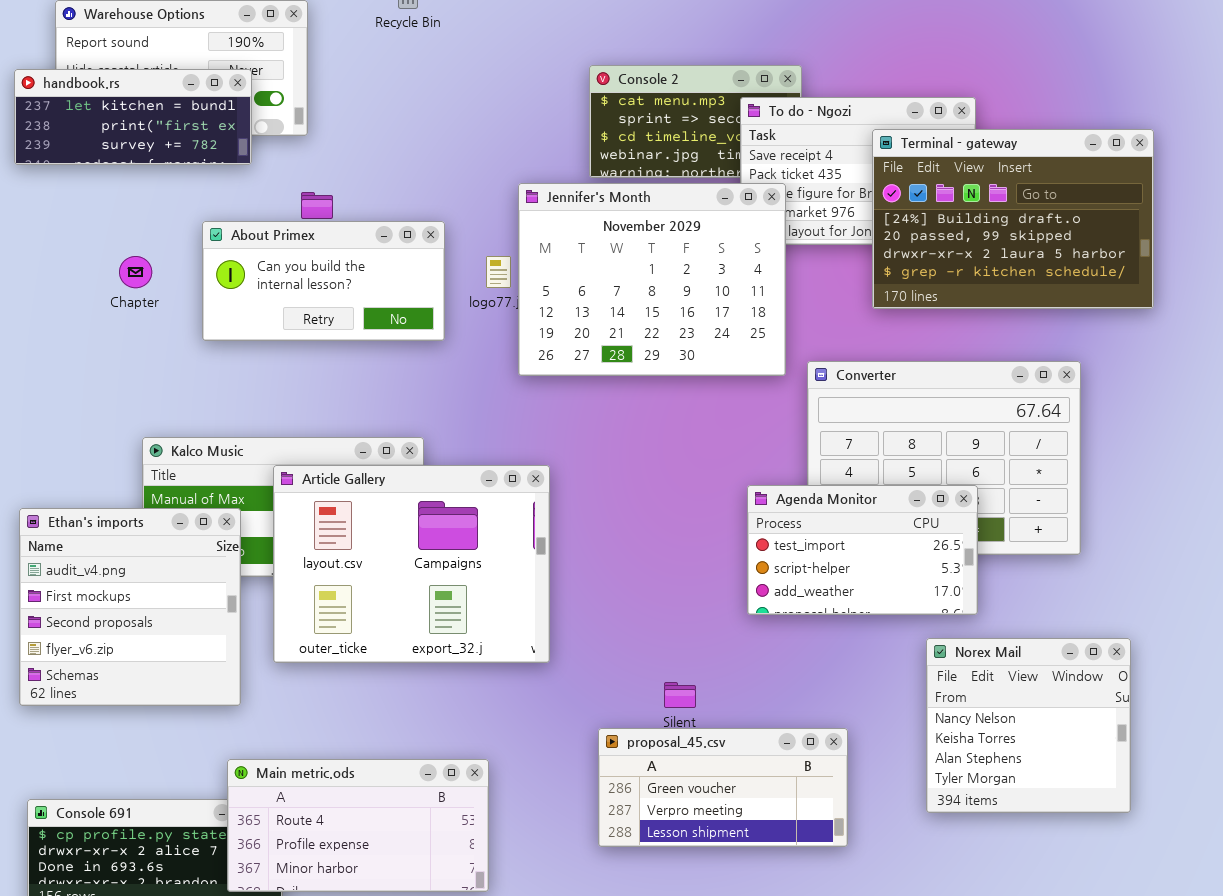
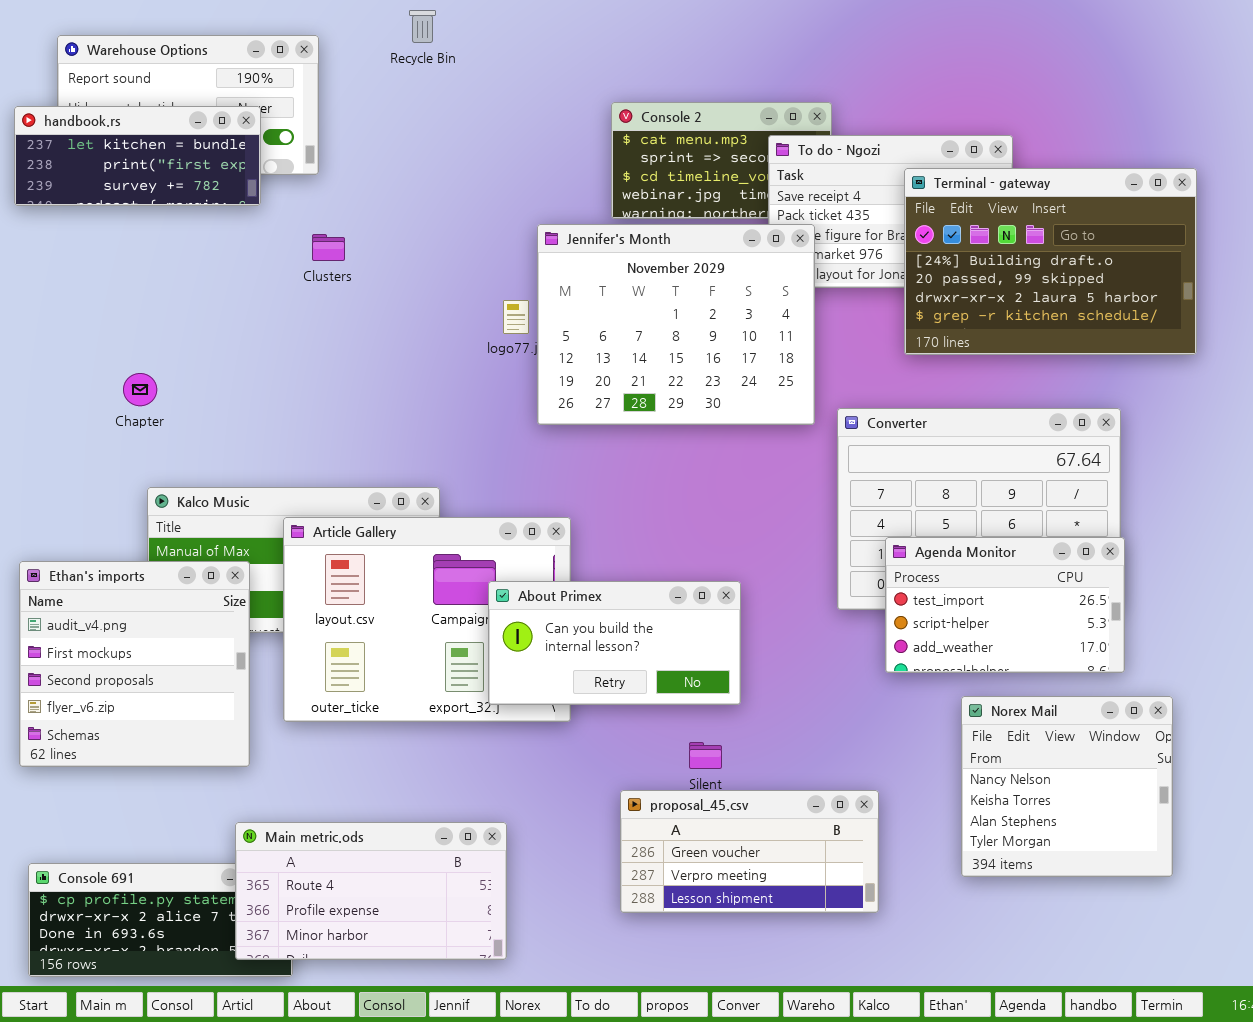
About Primex: [202,221,445,341] -> [488,581,741,705], moved
Chapter: [119,256,152,288] -> [123,373,157,406], moved
Agenda Monitor: [747,485,978,615] -> [885,537,1125,673], moved

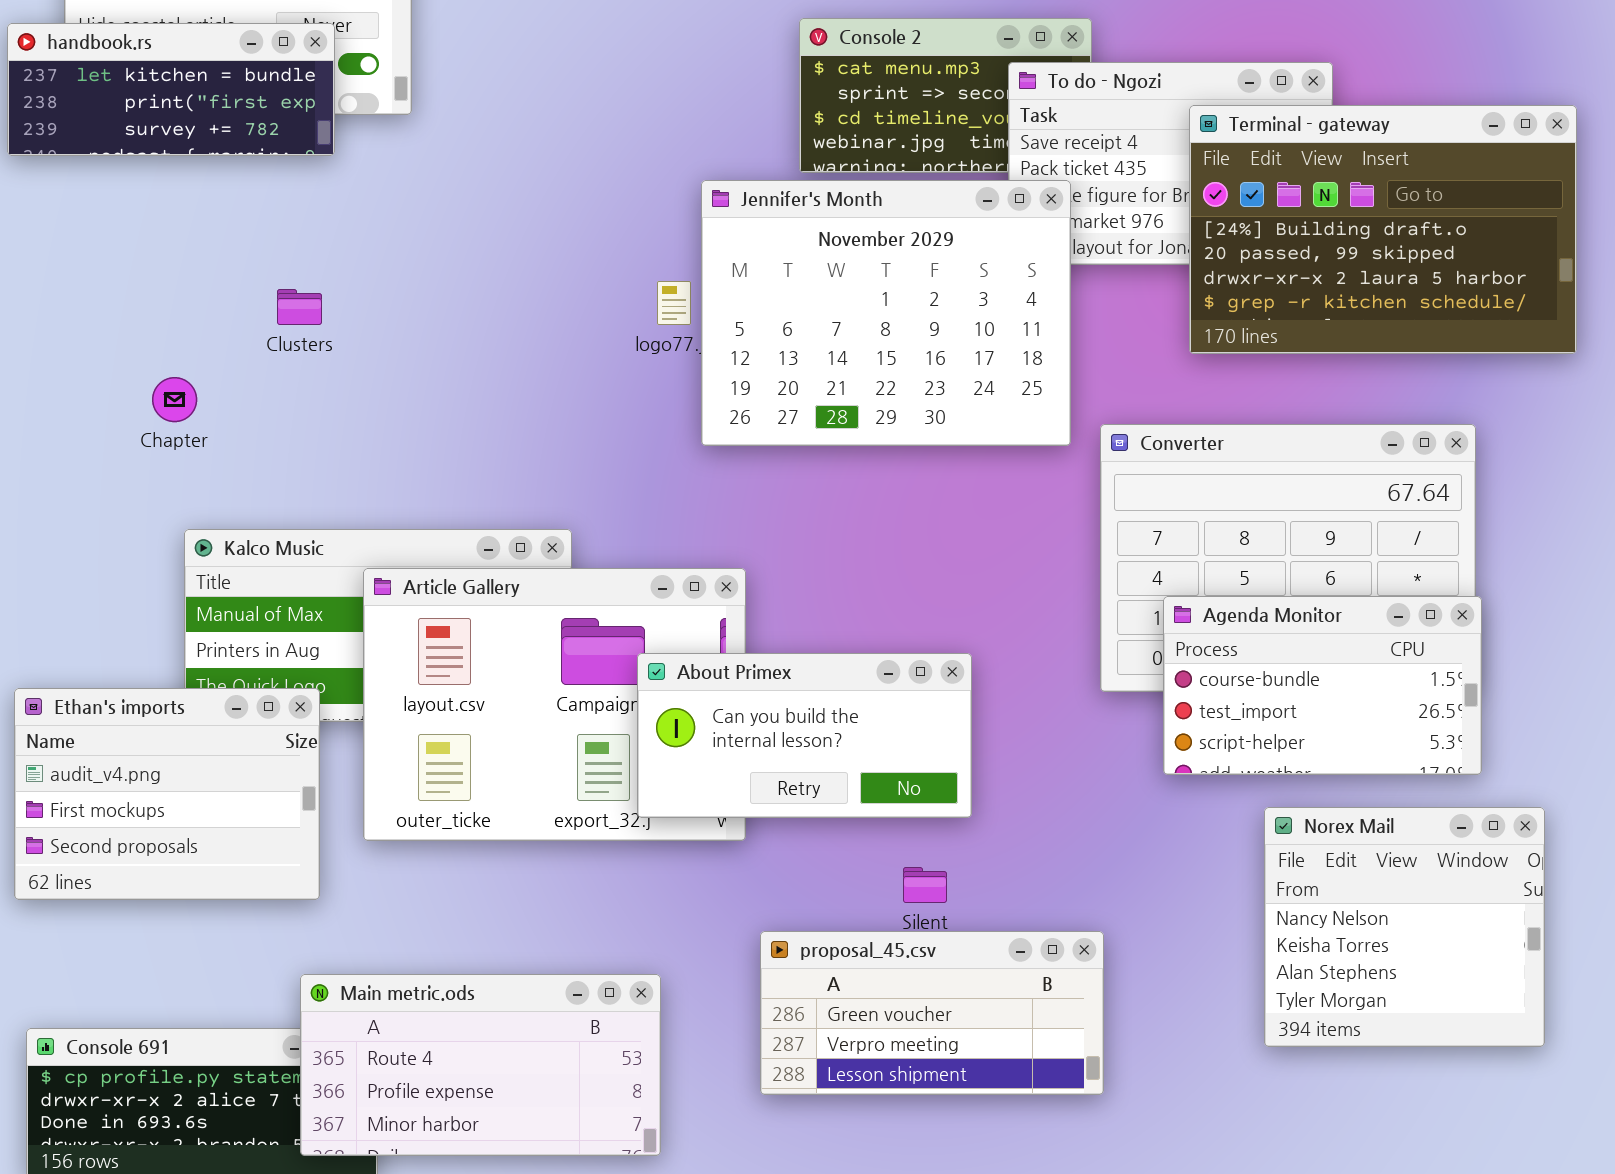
Clusters: [312,234,345,261] -> [277,289,322,325], moved
Agenda Monitor: [885,537,1125,673] -> [1163,596,1482,775], scrolled up 1 row
Ethan's imports: [19,561,250,767] -> [14,688,320,900], resized
proposal_45.csv: [620,790,879,913] -> [760,931,1104,1095], moved

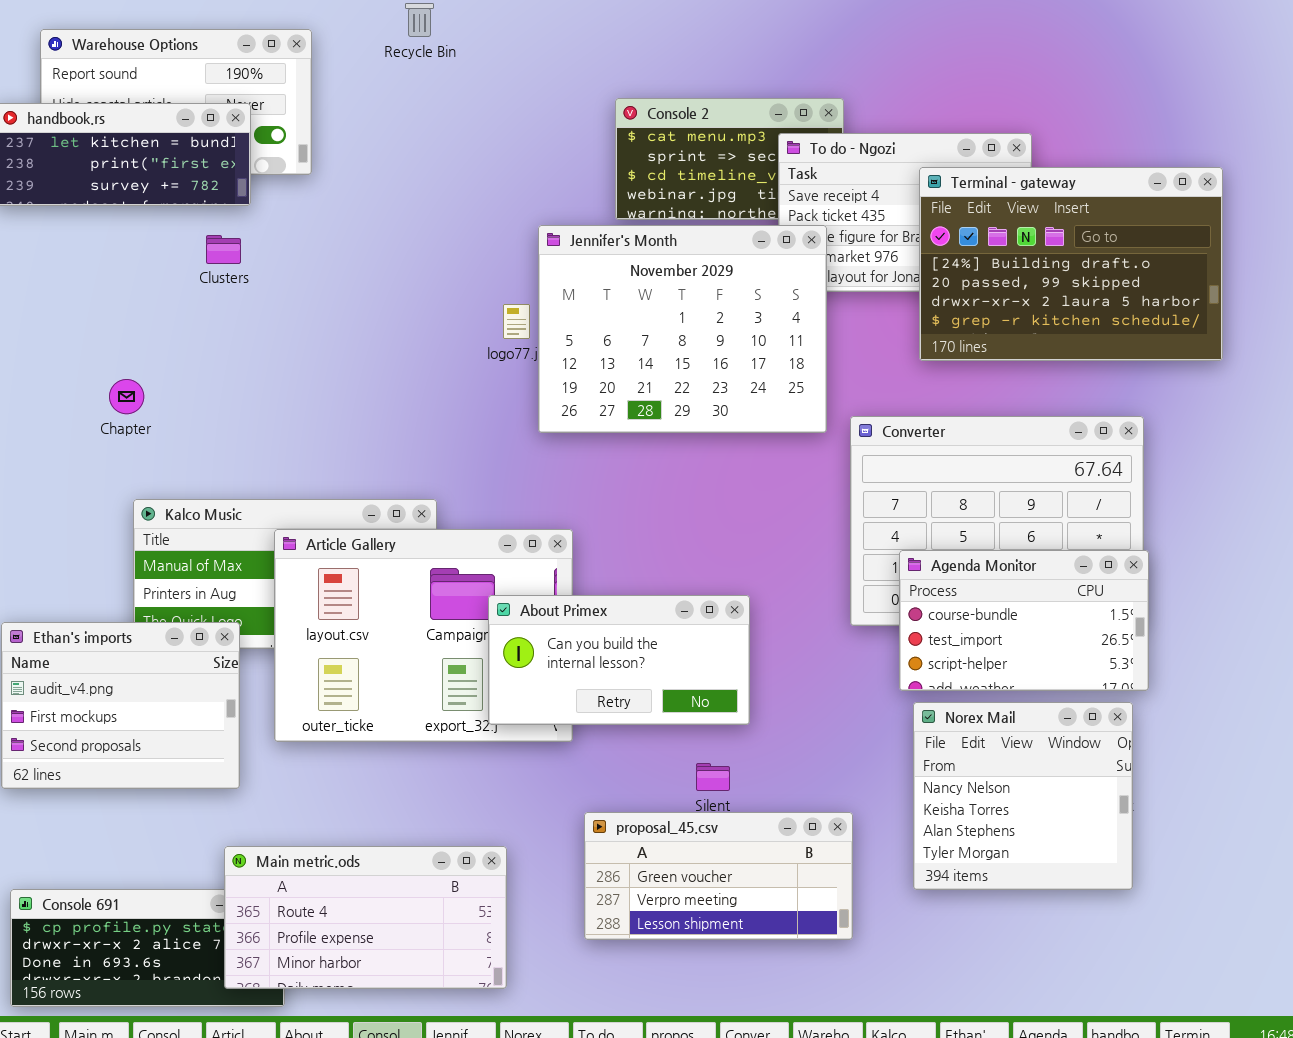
Clusters: [277,289,322,325] -> [206,235,241,264], moved
Norex Mail: [1264,807,1545,1047] -> [913,702,1133,890], moved

